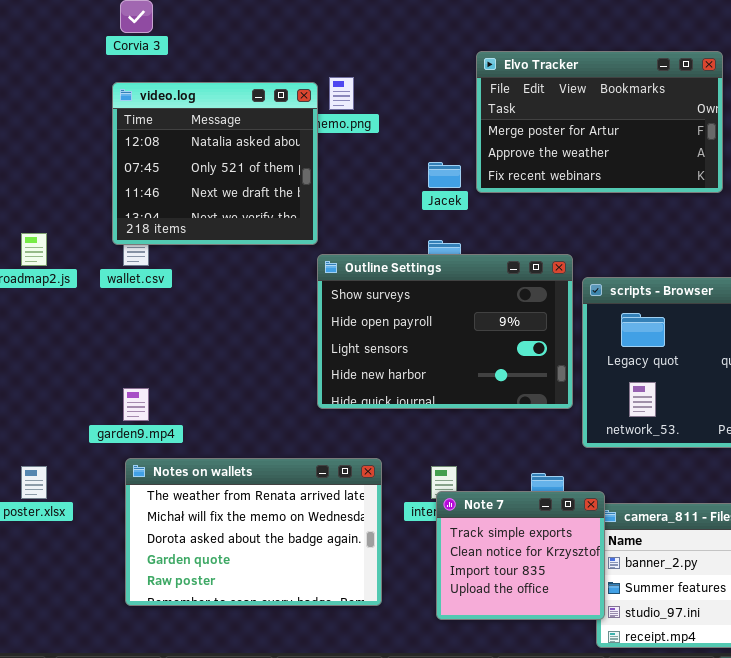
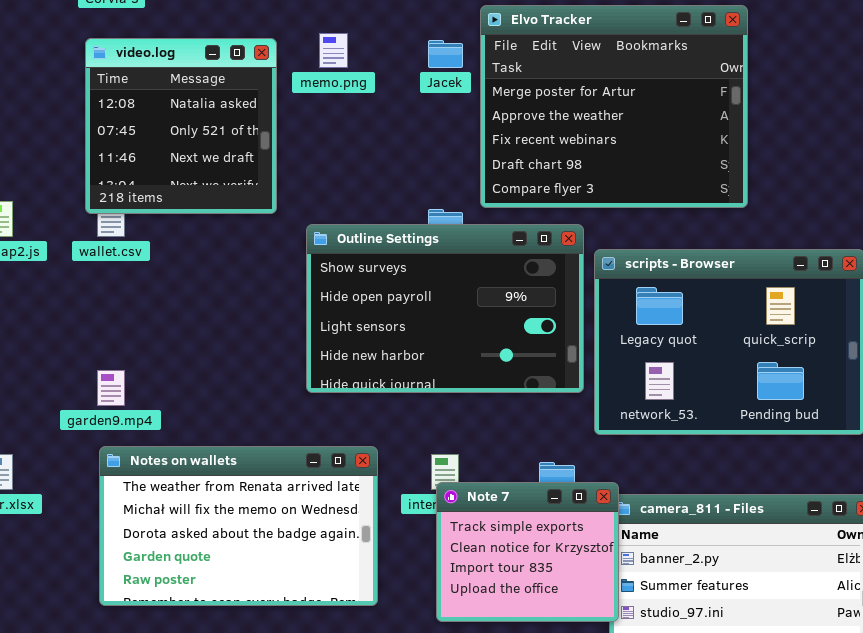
Elvo Tracker: [476,51,723,193] -> [480,5,748,208], resized
video.log: [112,82,318,245] -> [85,38,277,214], resized
Jacek: [428,162,461,188] -> [428,40,463,68], moved

